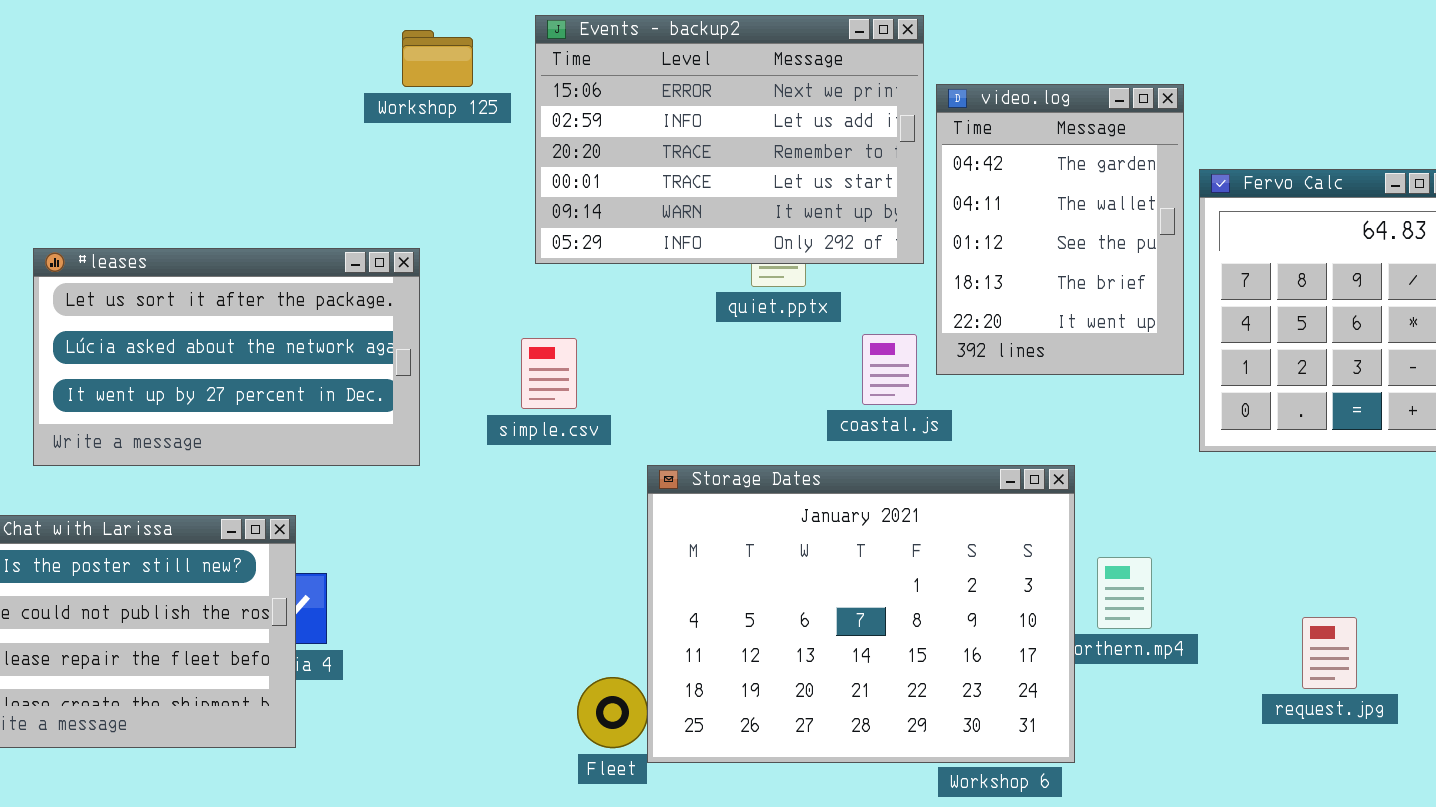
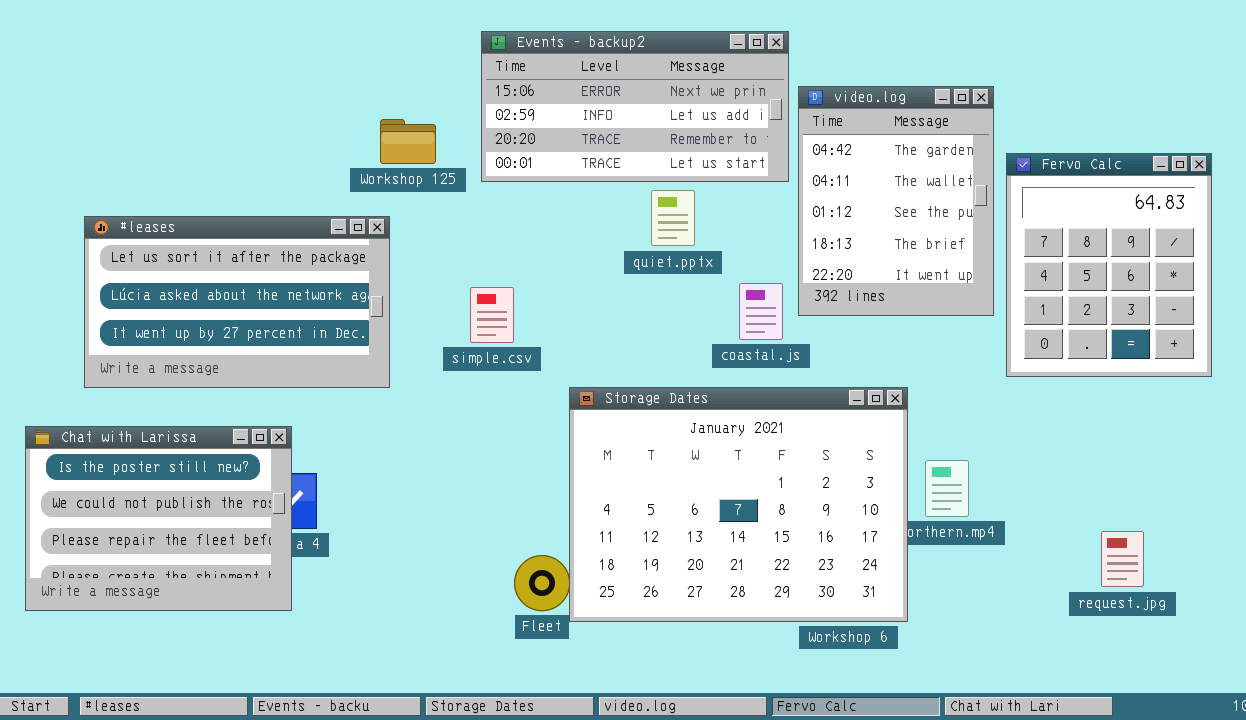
Events - backup2: [535,15,924,264] -> [481,31,789,182], resized
Workshop 125: [402,30,473,87] -> [380,119,436,164], moved
request.jpg: [1302,617,1357,689] -> [1101,531,1144,587], moved

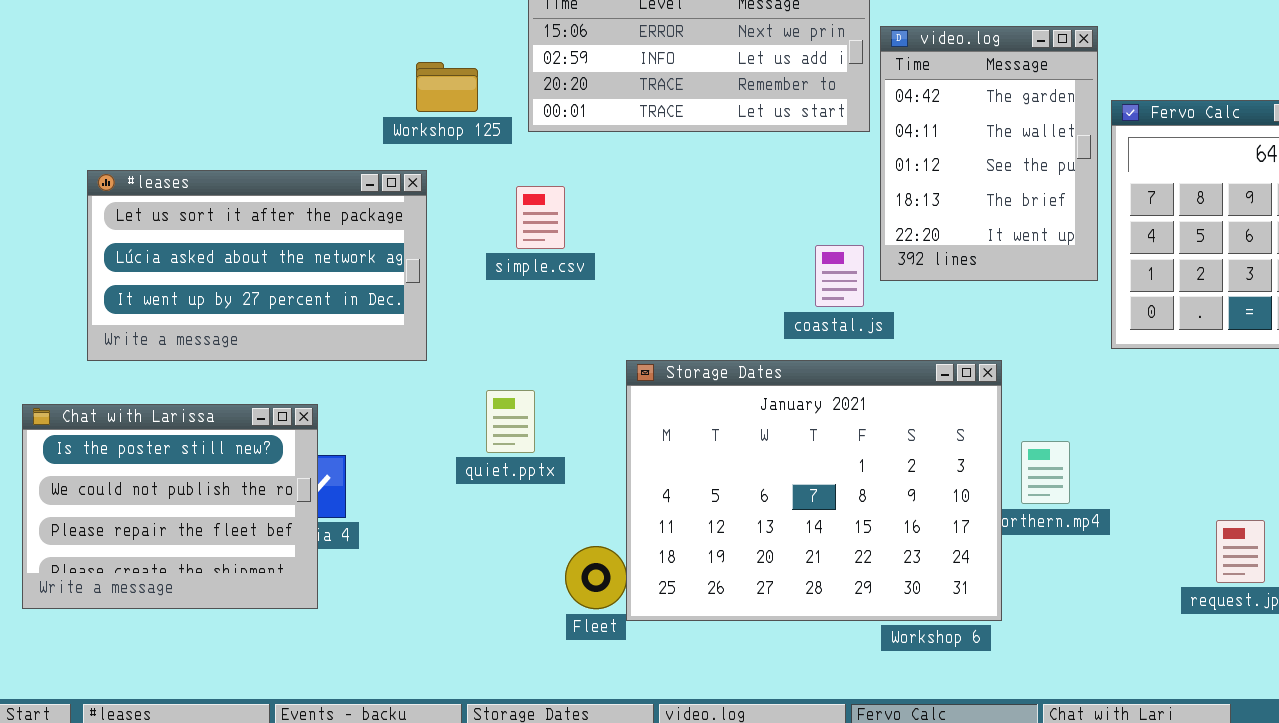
quiet.pptx: [651,190,695,246] -> [486,390,535,453], moved
simple.csv: [470,287,514,343] -> [516,186,565,249], moved

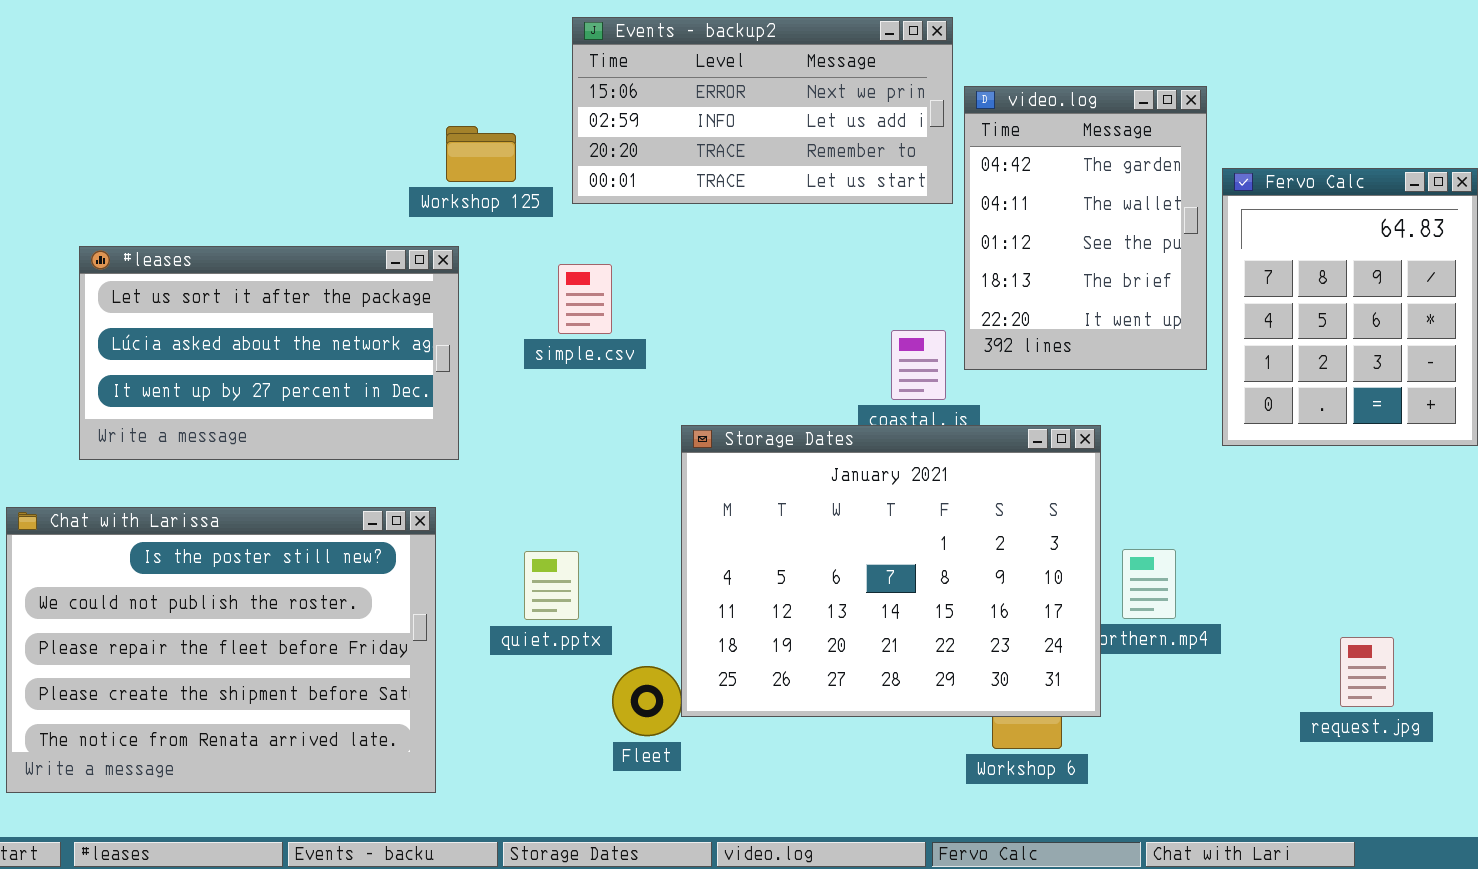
Storage Dates: [626,360,1002,621] -> [681,425,1101,717], moved
quiet.pptx: [486,390,535,453] -> [524,551,579,620], moved
Chat with Larissa: [22,404,318,609] -> [6,507,436,793], resized

